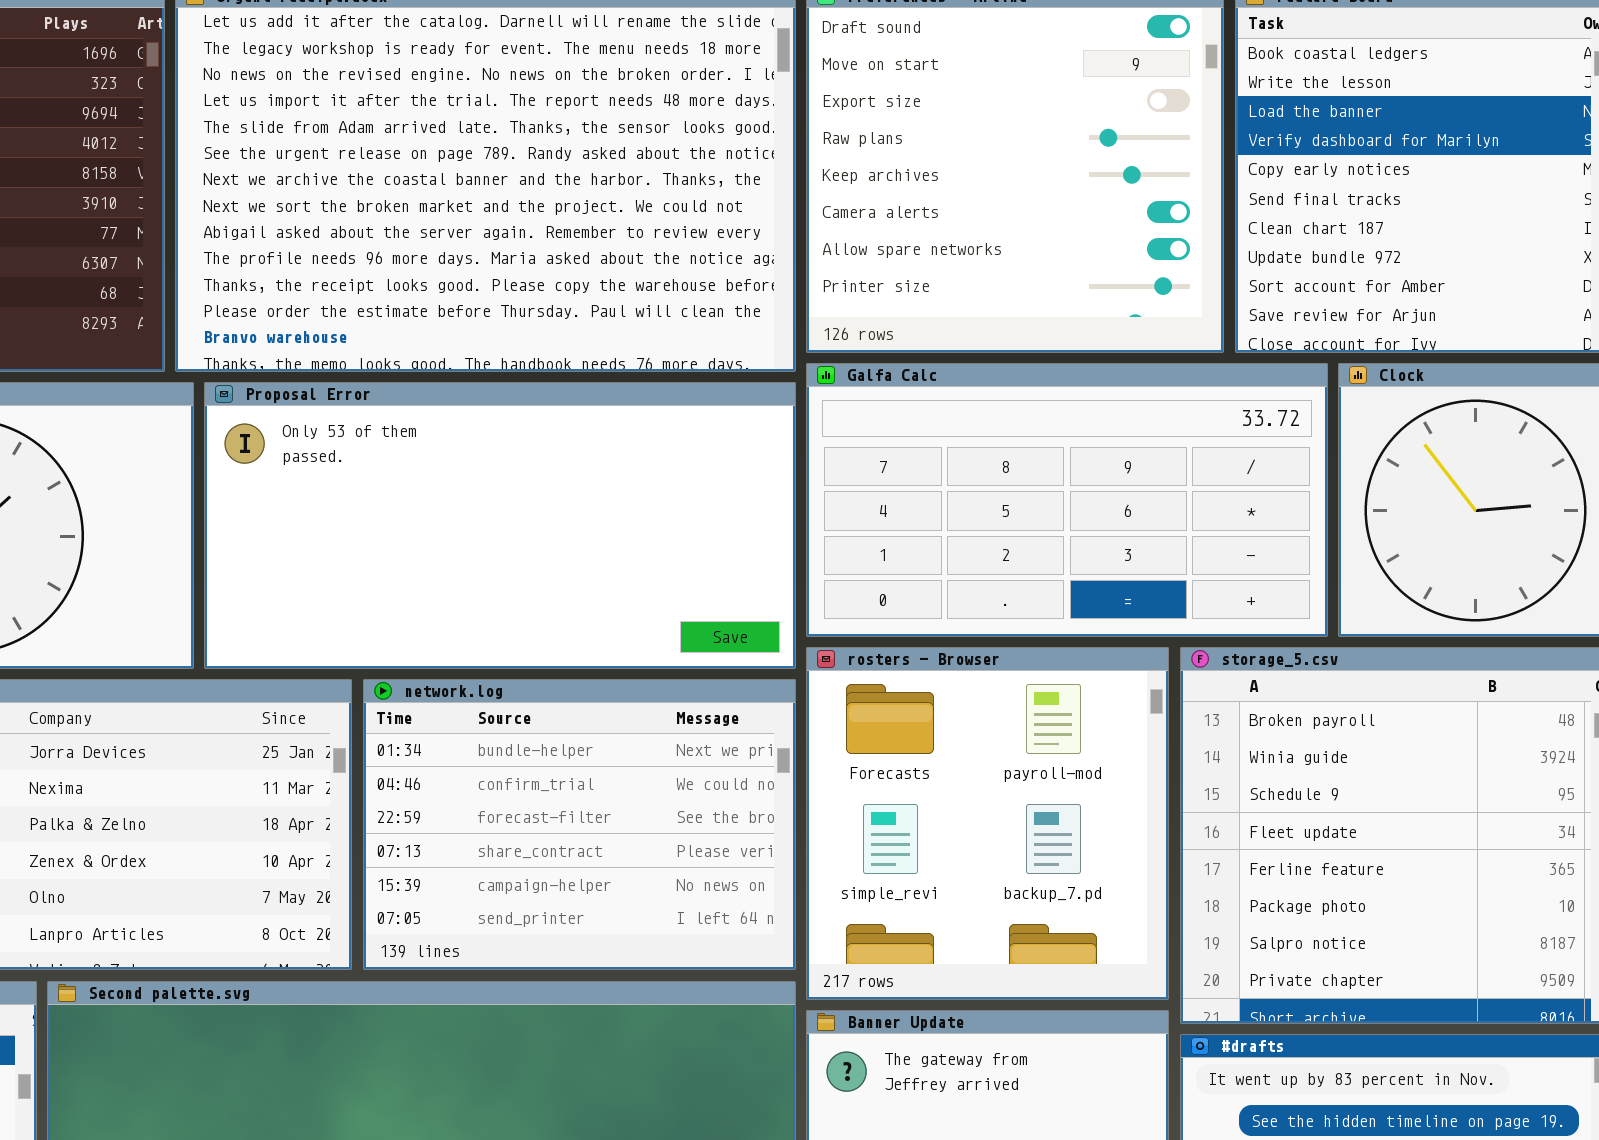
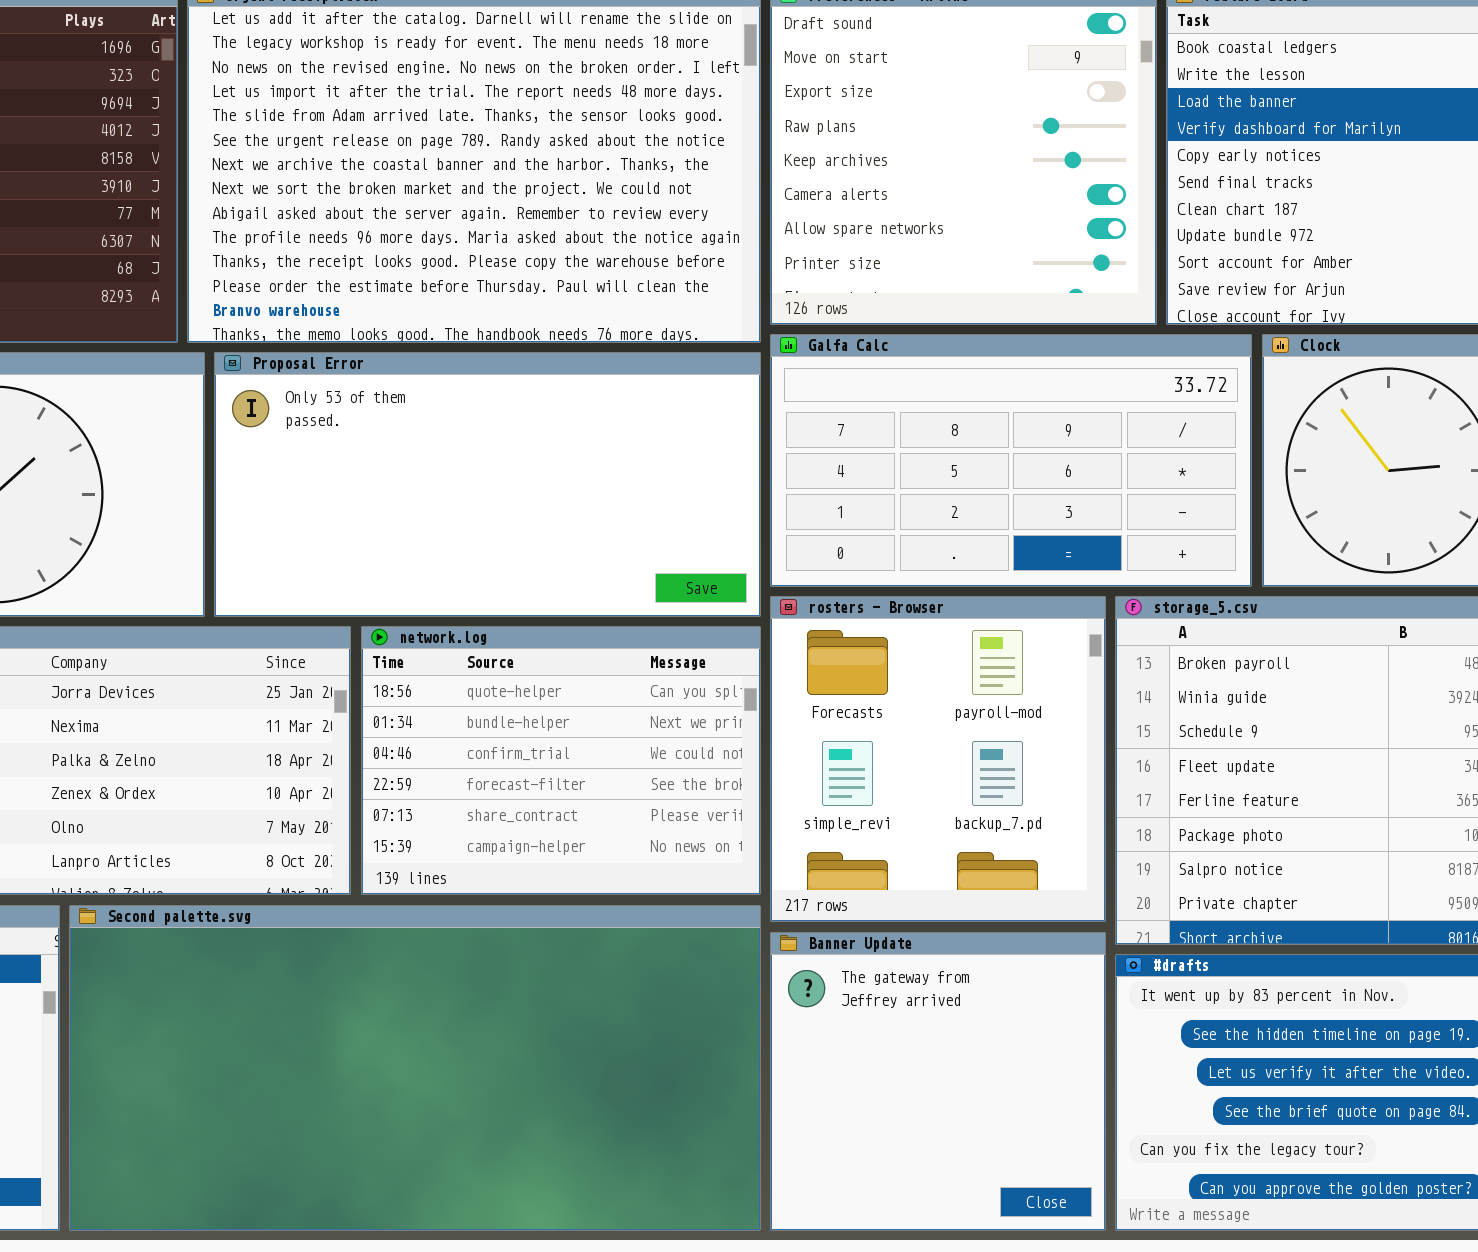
network.log: [363,679,796,970] -> [361,626,761,895], scrolled up 1 row

